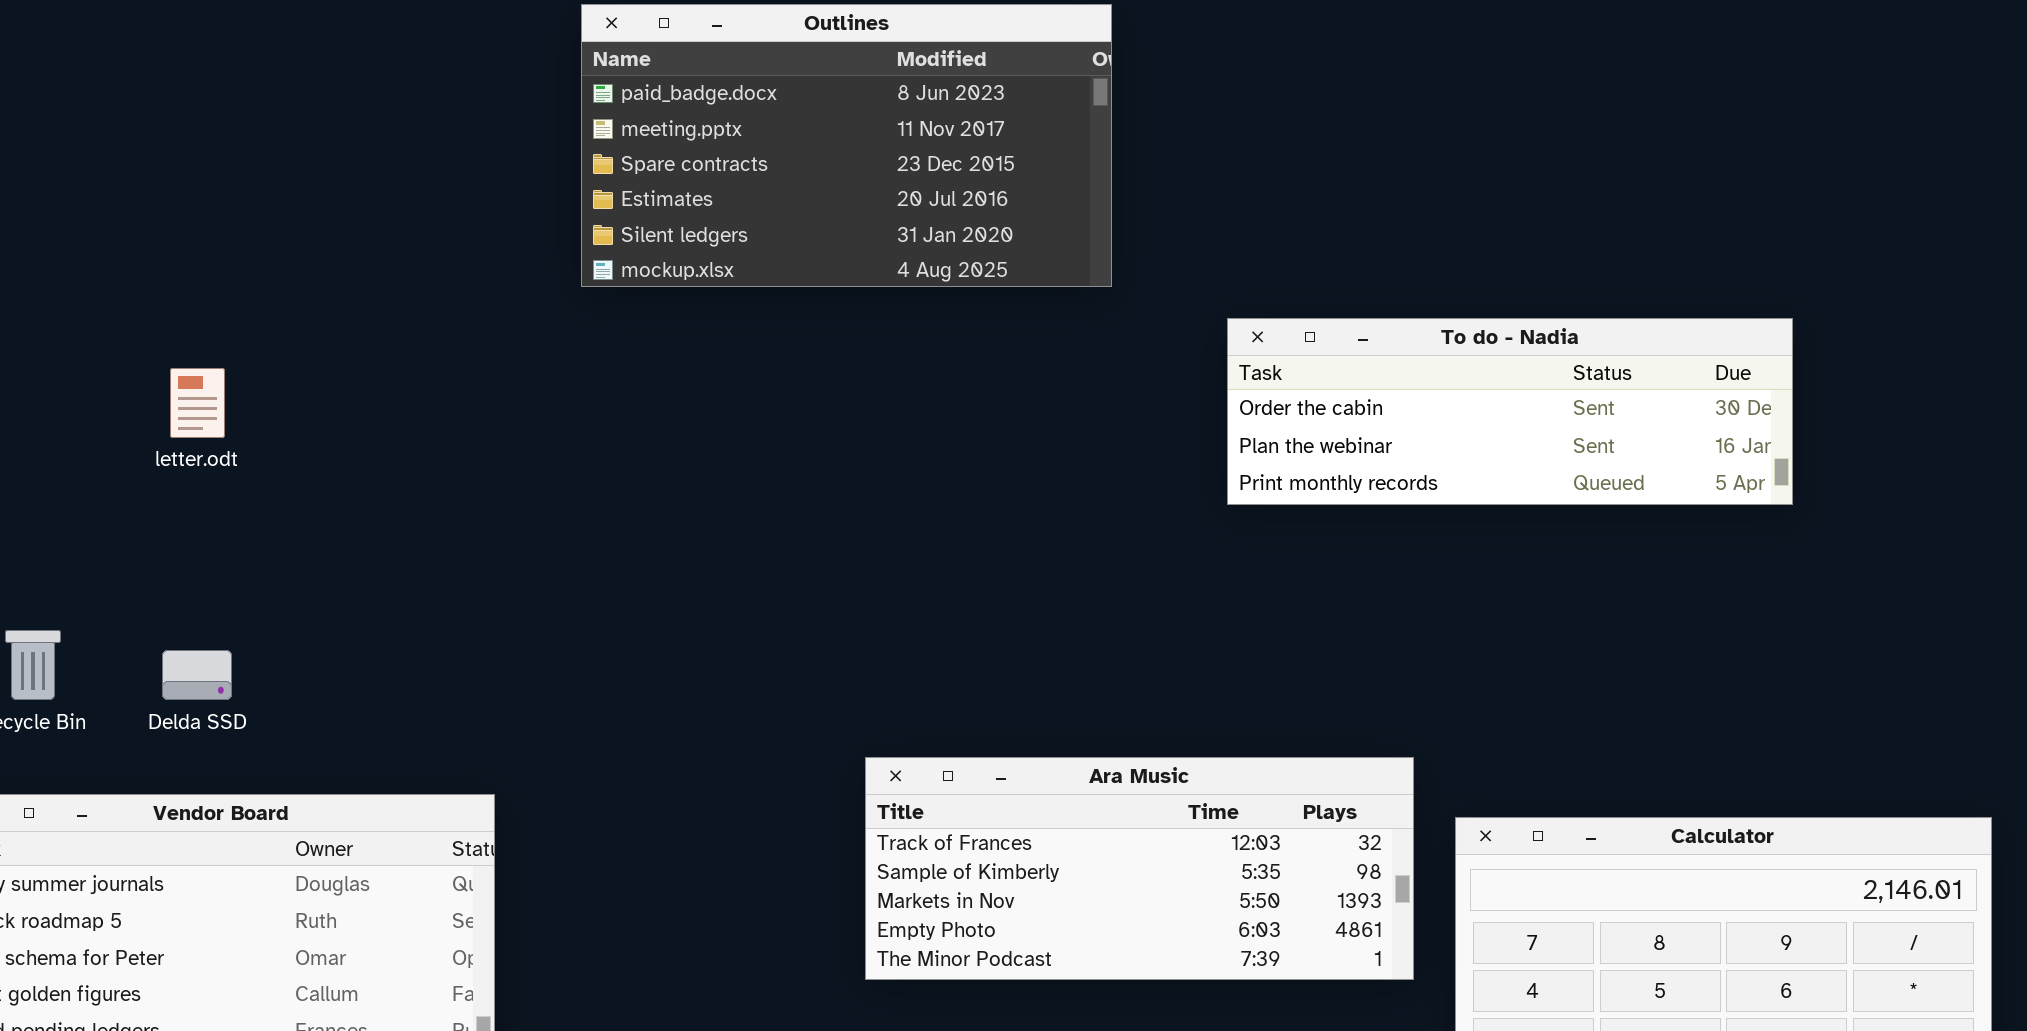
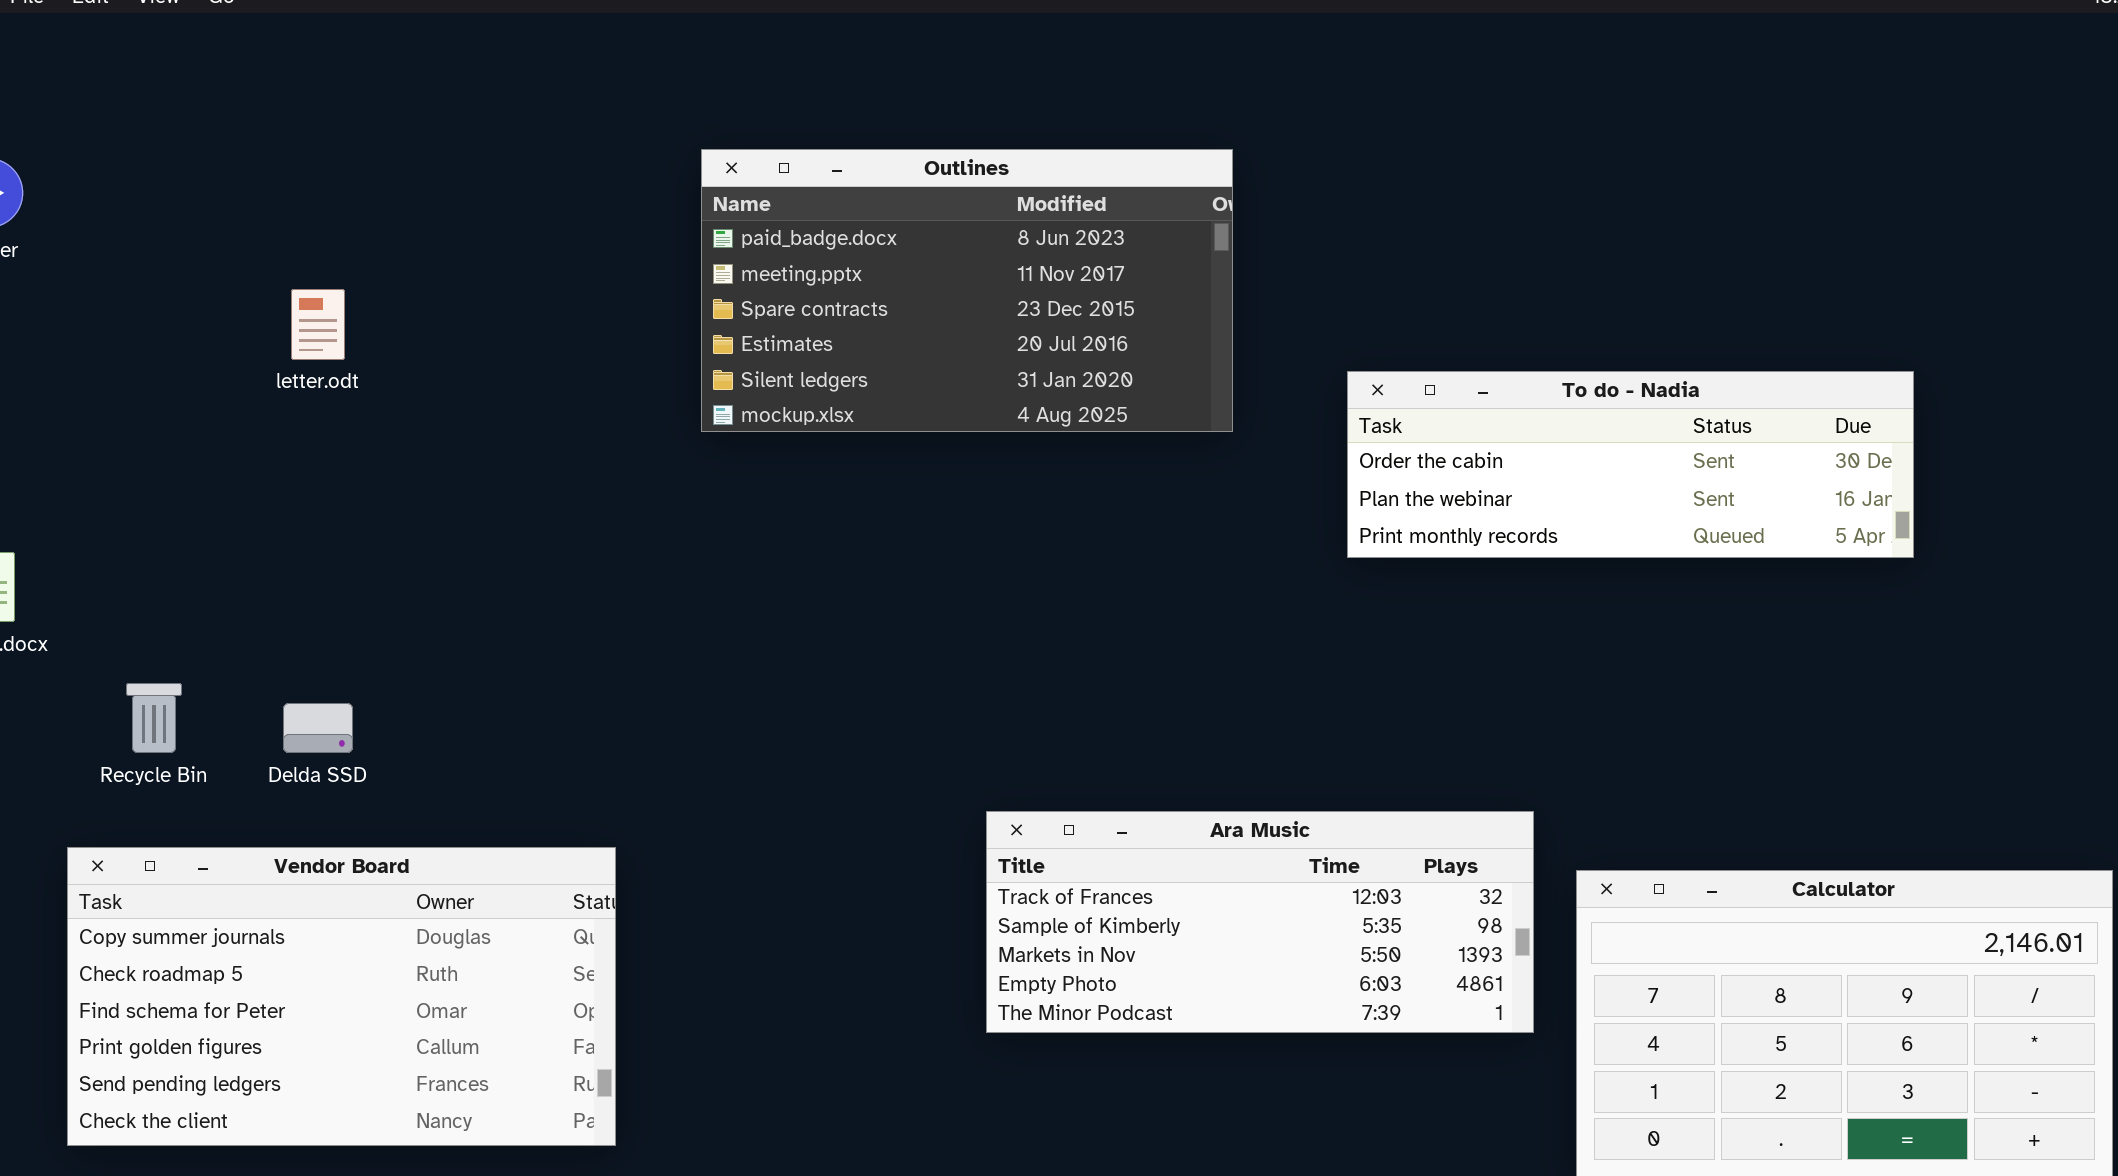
Outlines: [581,4,1112,287] -> [701,149,1233,432], moved
letter.odt: [170,368,225,438] -> [291,289,345,360], moved

